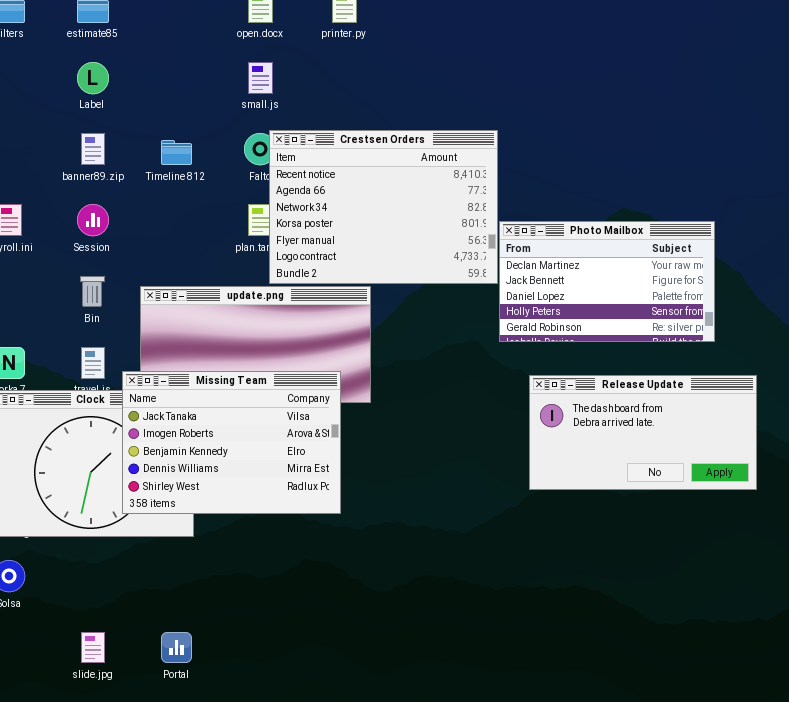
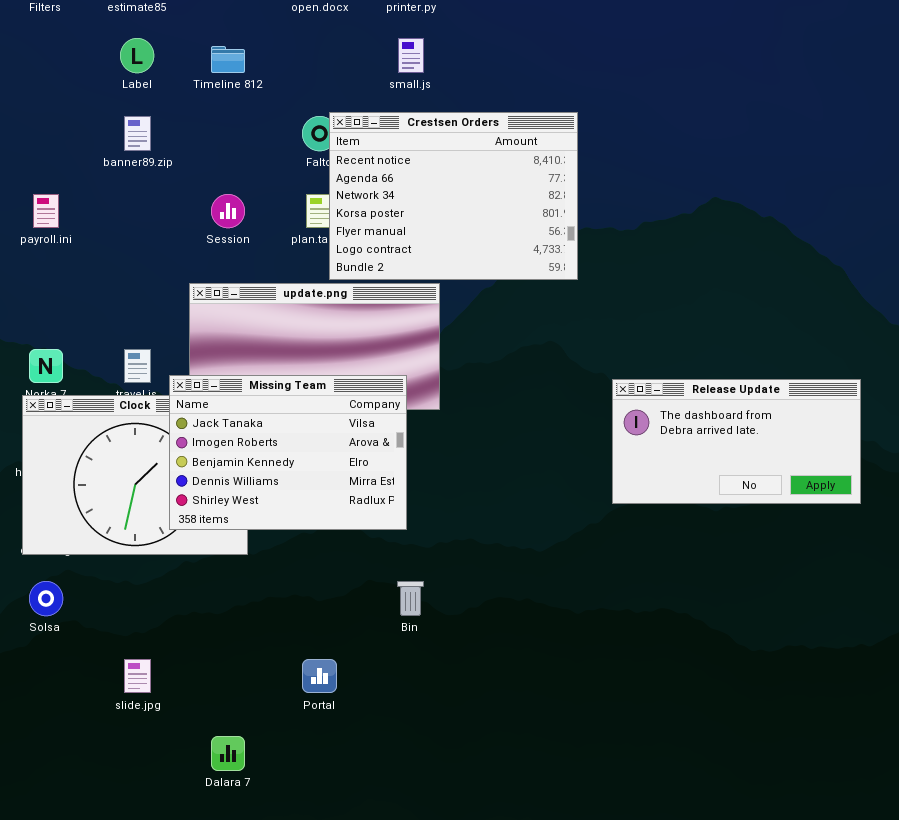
small.js: [248,62,273,94] -> [398,38,424,73], moved
Timeline 812: [161,140,192,165] -> [211,46,245,73], moved
Session: [77,204,109,236] -> [211,194,245,228], moved
Photo Mailbox: [499,221,715,342] -> none, closed
Bin: [80,276,105,307] -> [397,581,424,616], moved
Portal: [161,632,192,663] -> [302,659,337,693], moved

